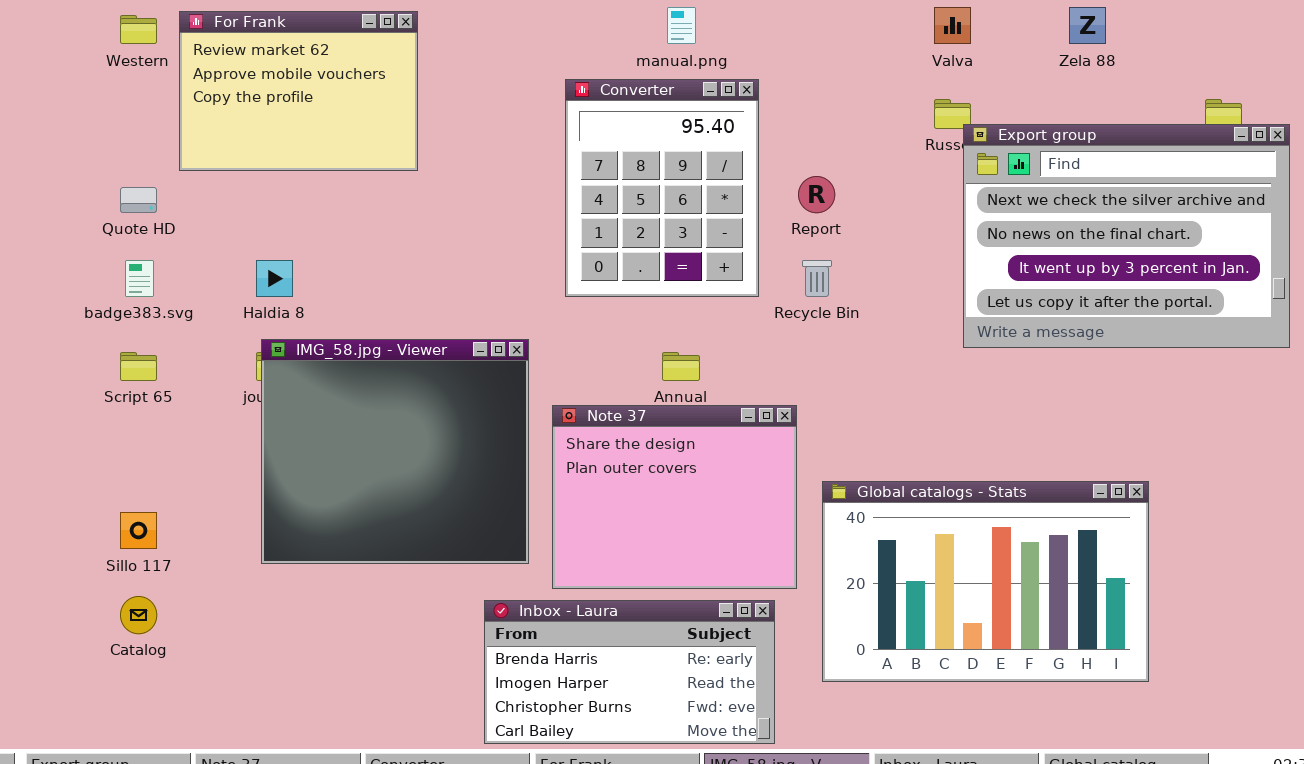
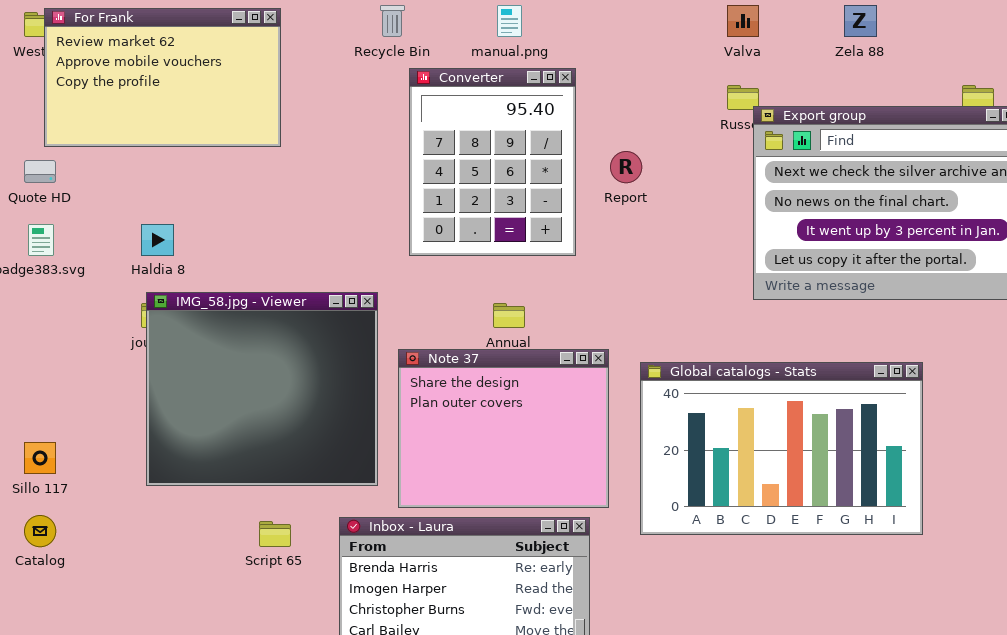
For Frank: [179,11,418,171] -> [44,8,281,147], resized
Recycle Bin: [802,260,832,297] -> [380,5,405,37], moved
Script 65: [120,352,157,381] -> [259,521,291,547], moved
Global catalogs - Stats: [822,481,1149,682] -> [640,362,923,535], moved

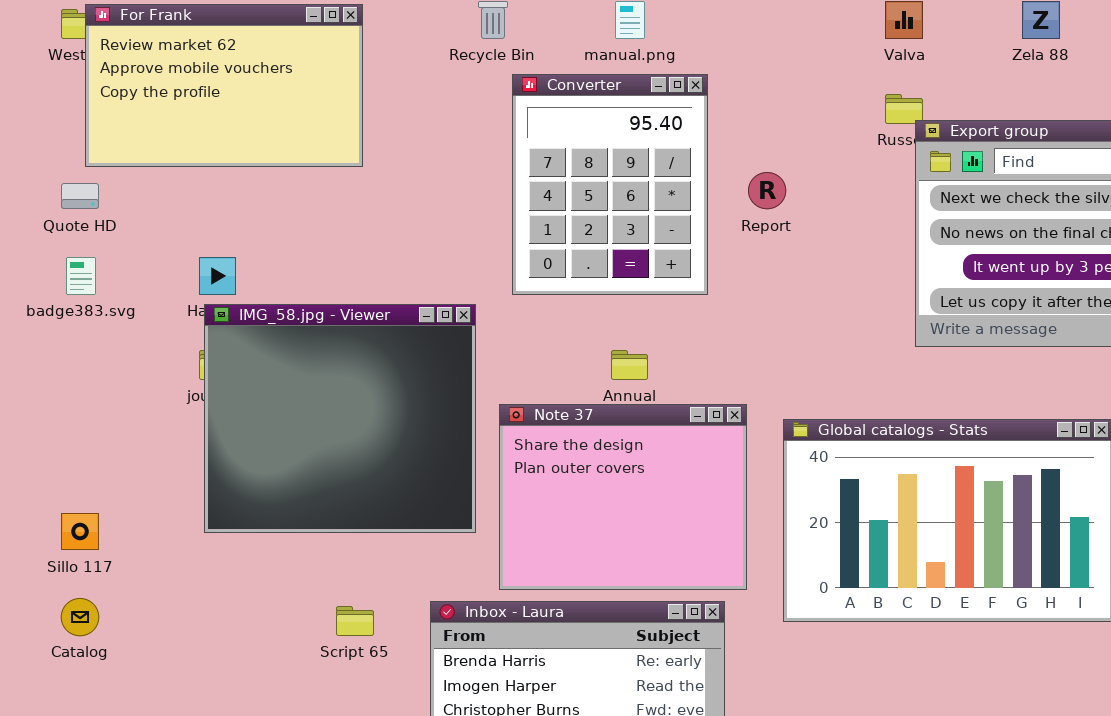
IMG_58.jpg - Viewer: [146,292,378,486] -> [204,304,476,533], moved

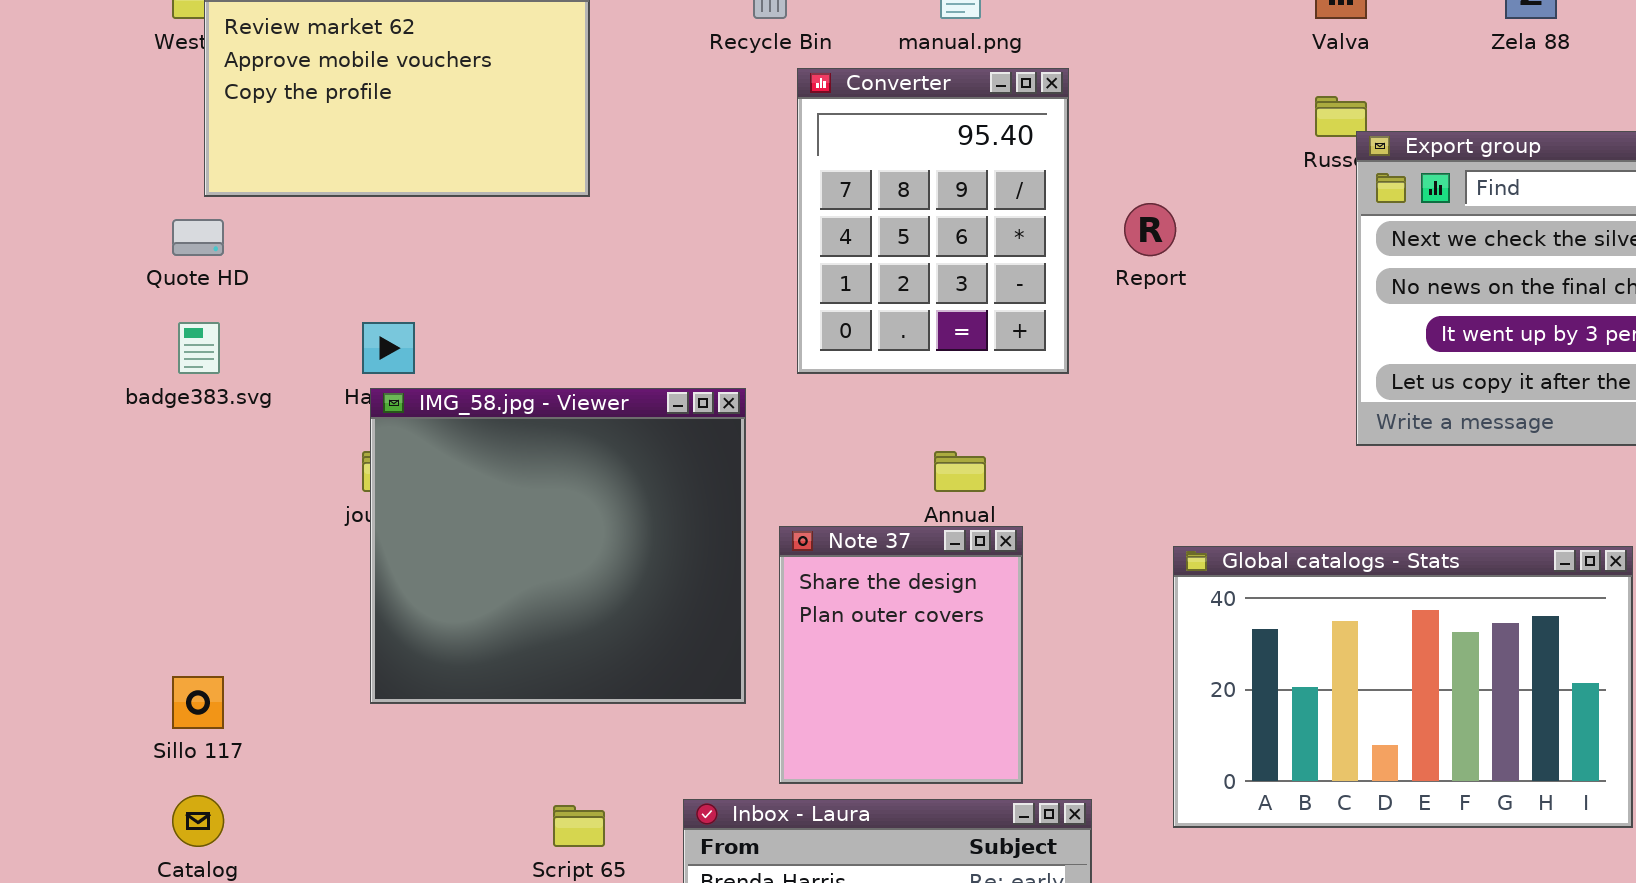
Note 37: [499,404,747,590] -> [779,526,1023,784], resized

